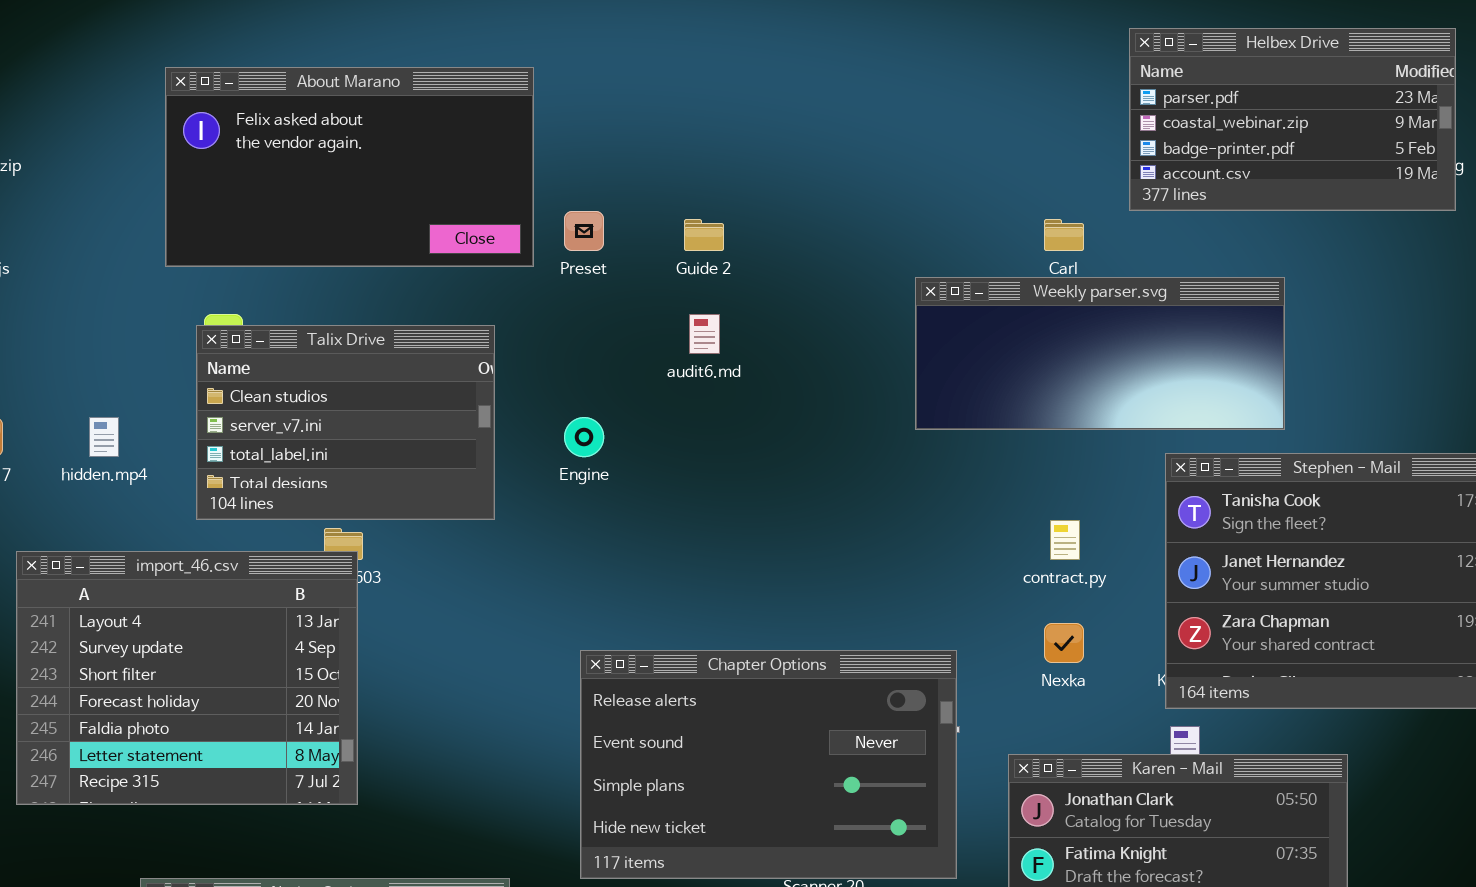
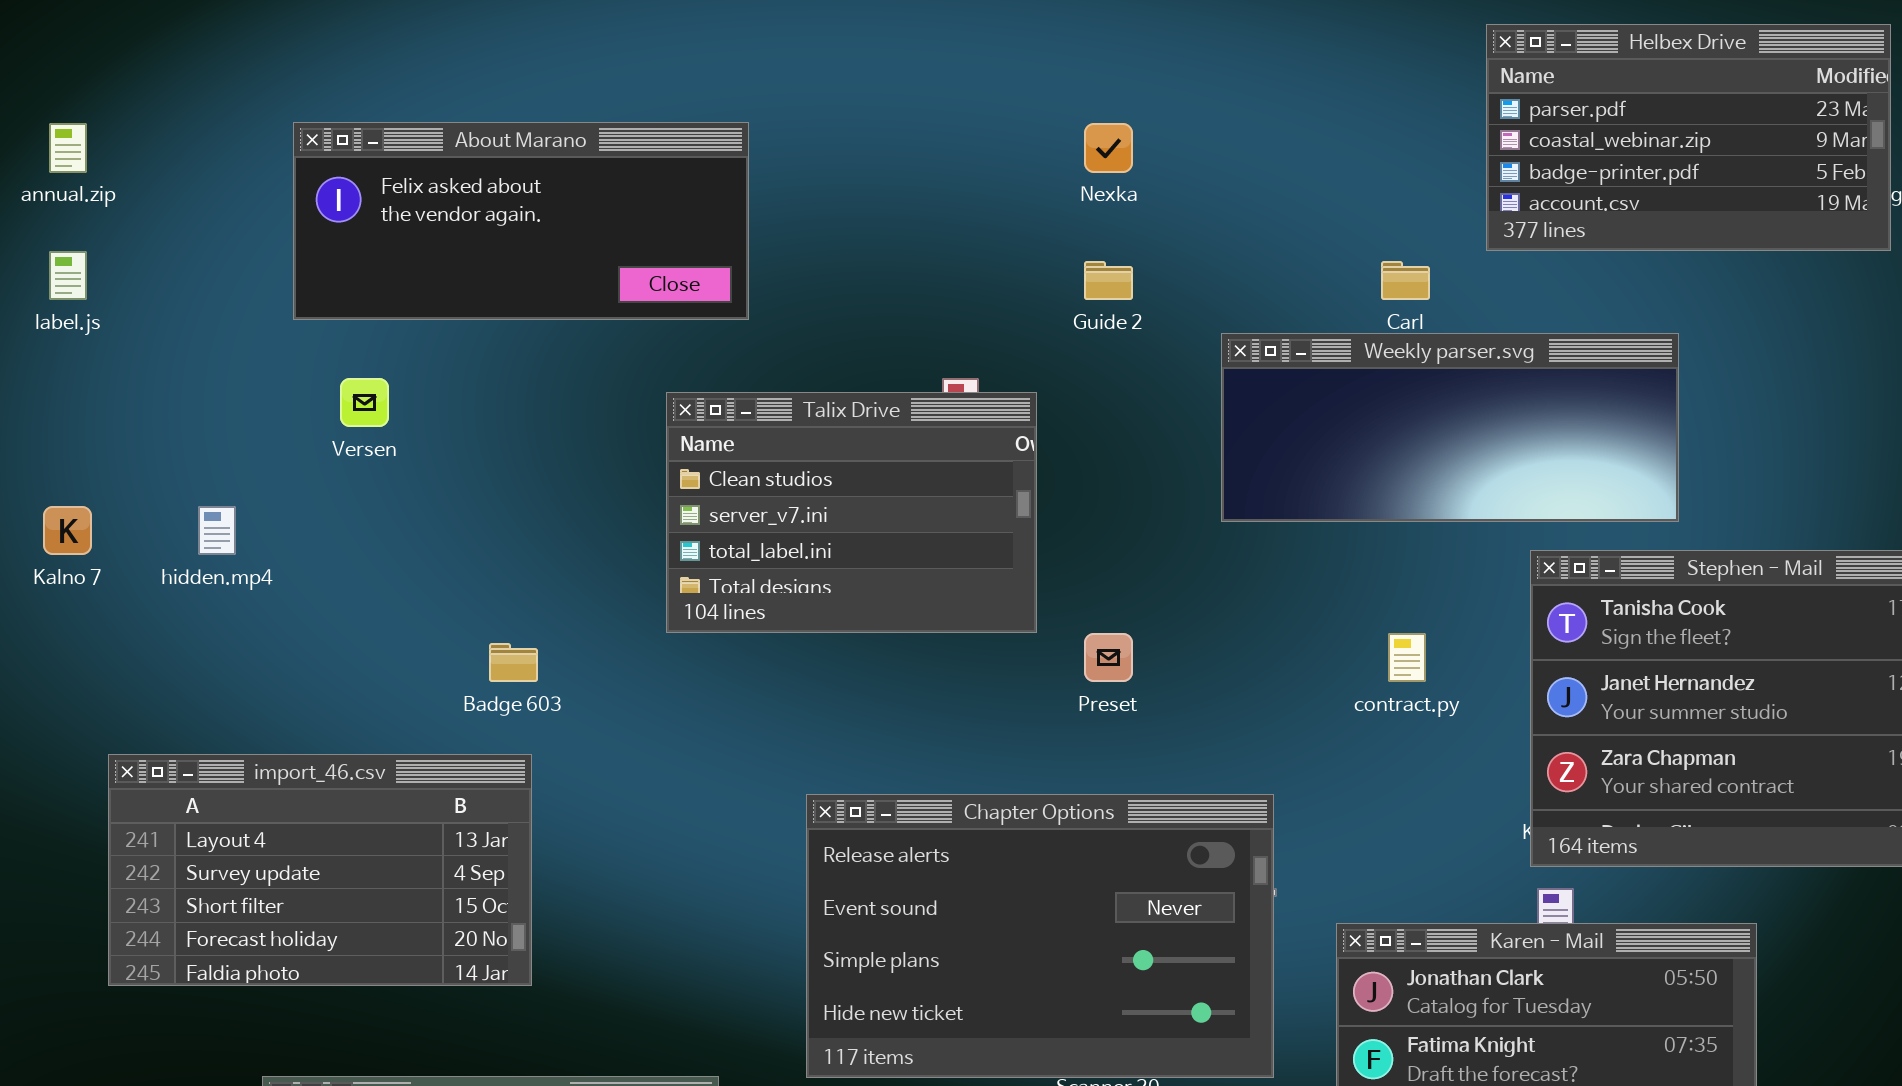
About Marano: [165,67,534,267] -> [293,122,749,320], resized
Preset: [564,211,604,251] -> [1084,633,1133,682], moved
Guide 2: [684,219,724,251] -> [1084,261,1133,300], moved
Talix Drive: [196,325,495,520] -> [666,392,1037,633], moved
import_46.csv: [16,551,358,805] -> [108,754,532,986], resized
Nexka: [1044,623,1084,663] -> [1084,123,1133,173], moved

